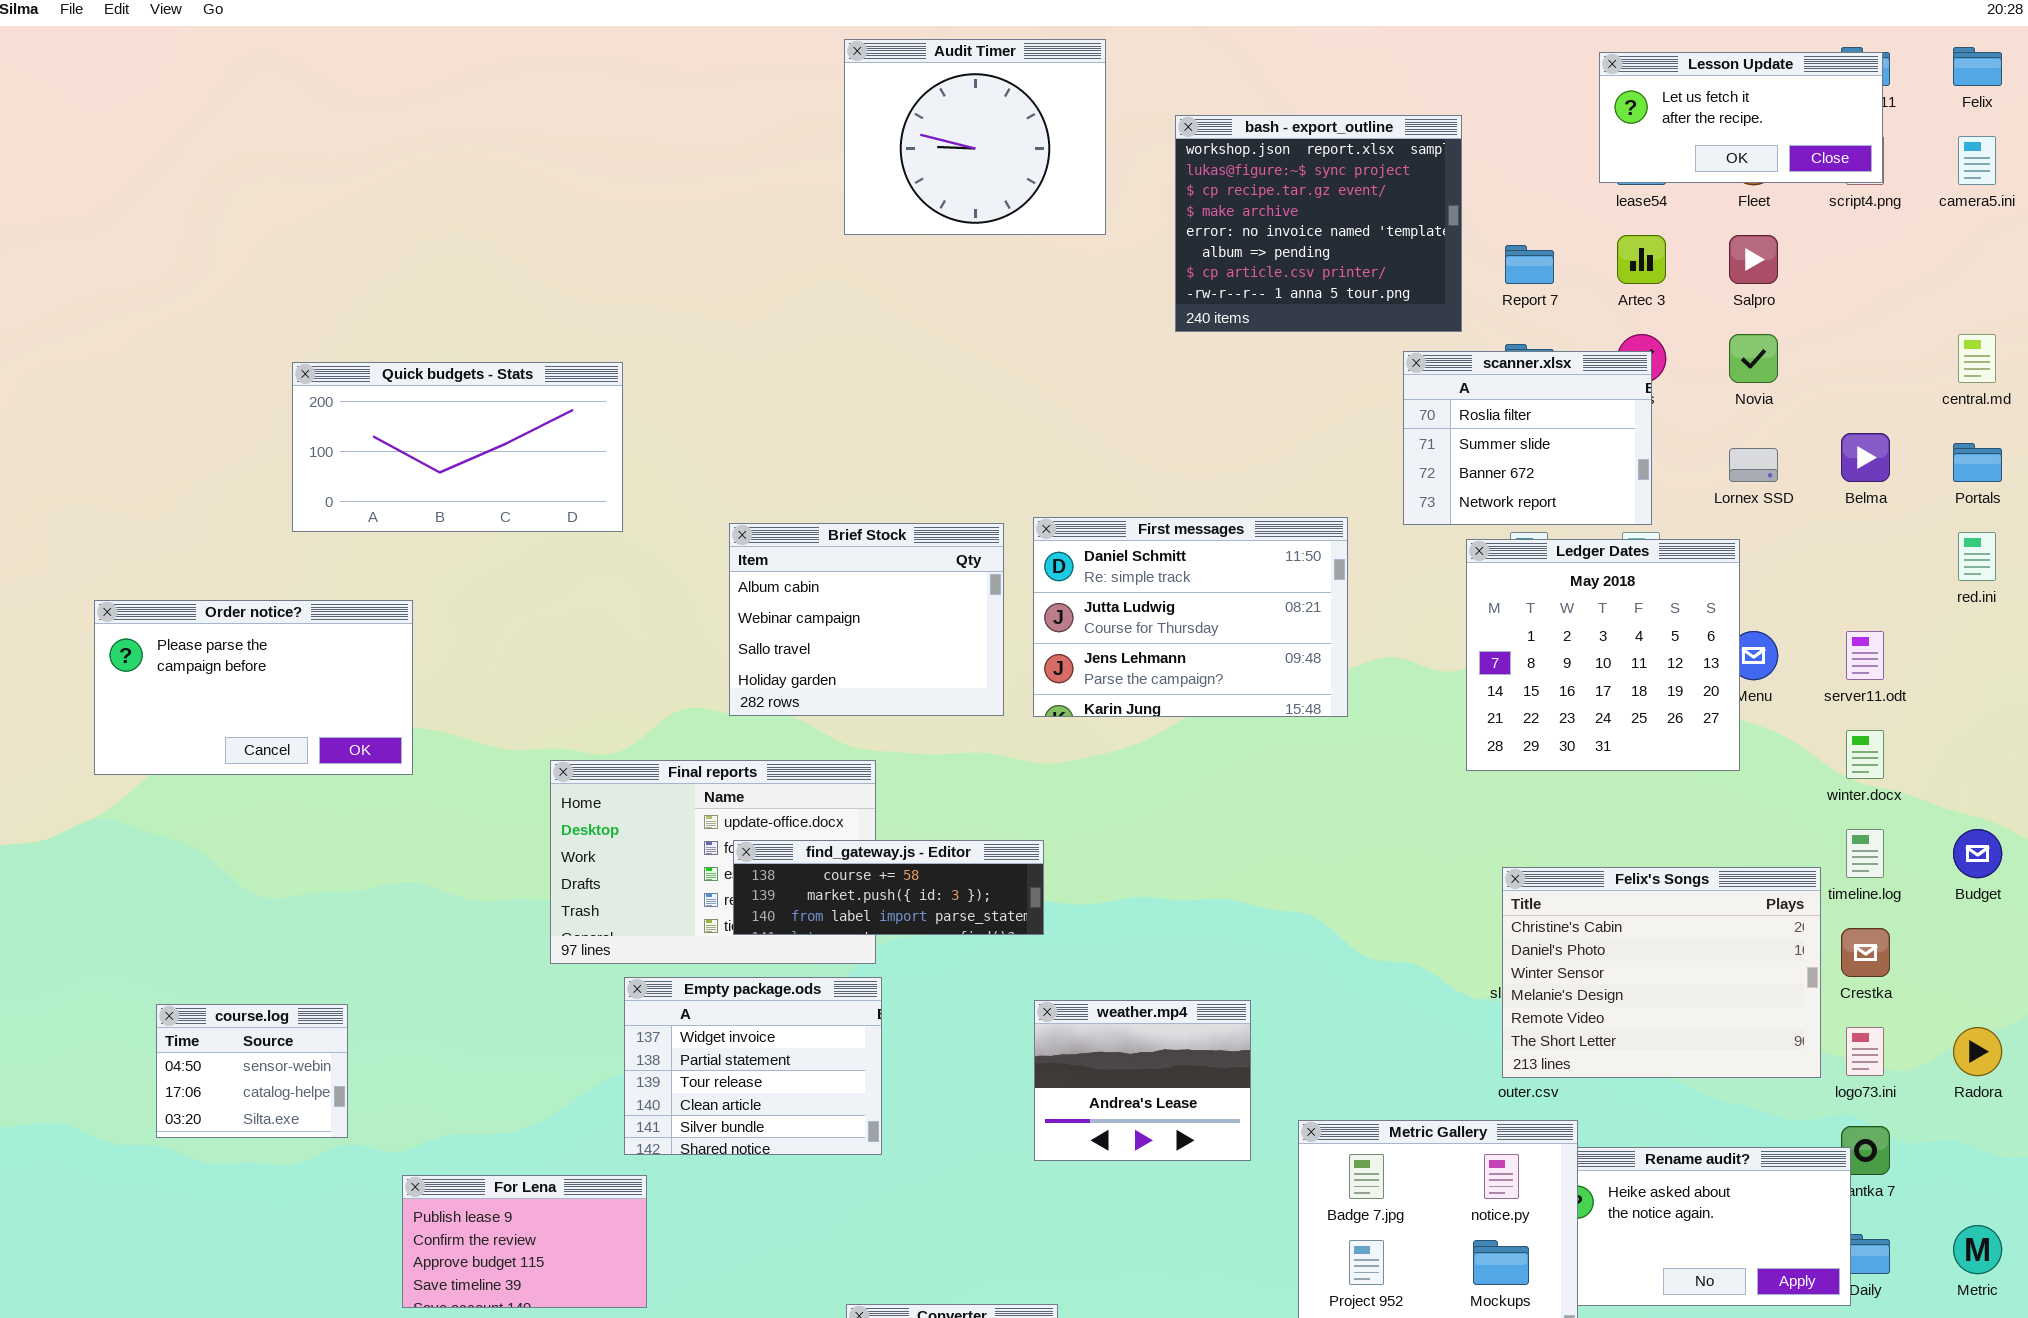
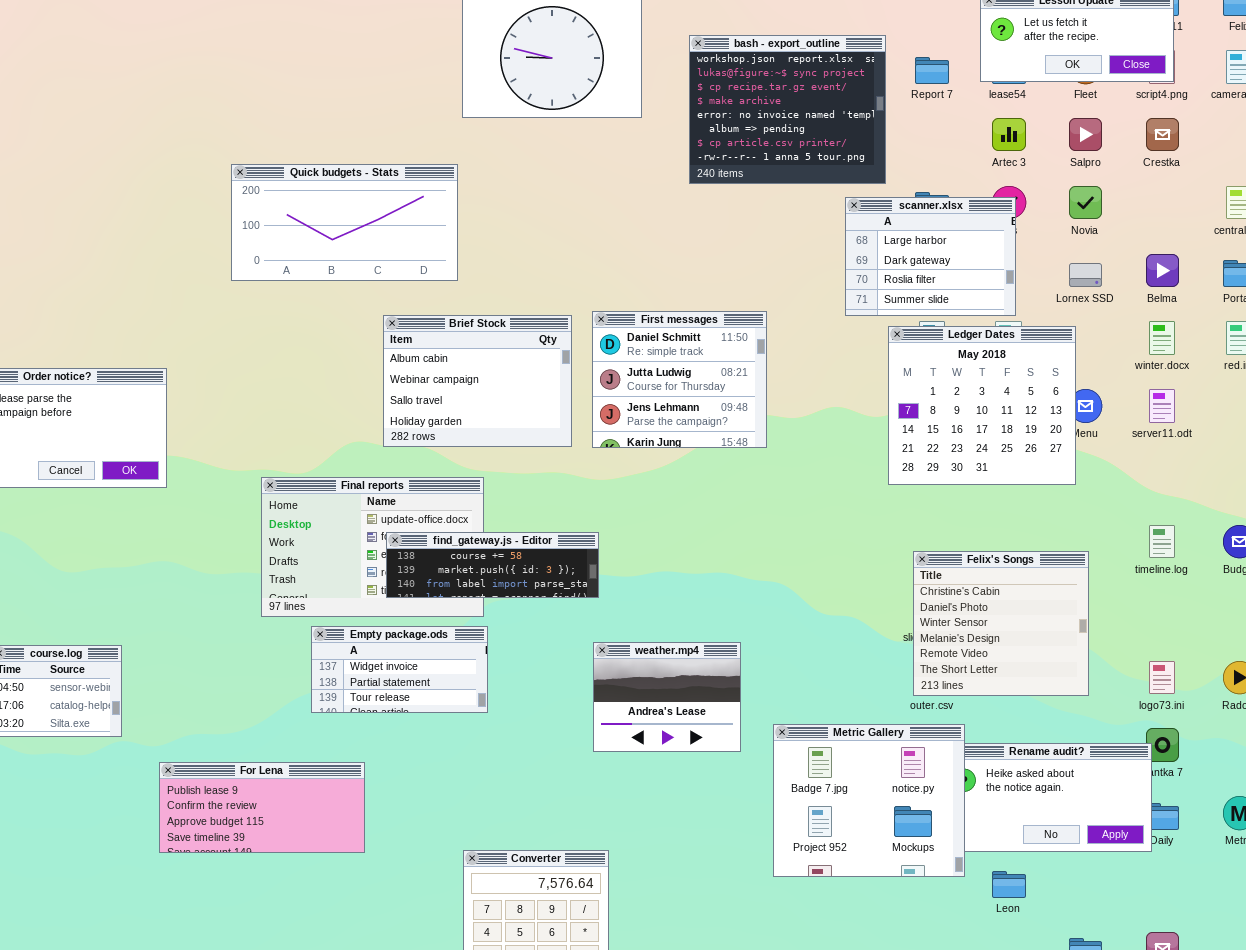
Report 7: [1505,245,1554,284] -> [915,57,949,84], moved
scanner.xlsx: [1403,351,1652,525] -> [845,197,1016,316], scrolled up 2 rows
Quick budgets - Stats: [292,362,623,532] -> [231,164,458,281], moved
First messages: [1033,517,1348,717] -> [592,311,767,448], resized
winter.docx: [1846,730,1884,779] -> [1149,321,1175,355], moved
Felix's Songs: [1502,867,1821,1078] -> [913,551,1089,696], resized
Crestka: [1841,928,1890,977] -> [1146,118,1179,151], moved
Empty package.ods: [624,977,882,1155] -> [311,626,488,713], resized
For Lena: [402,1175,647,1308] -> [159,762,365,853], resized

